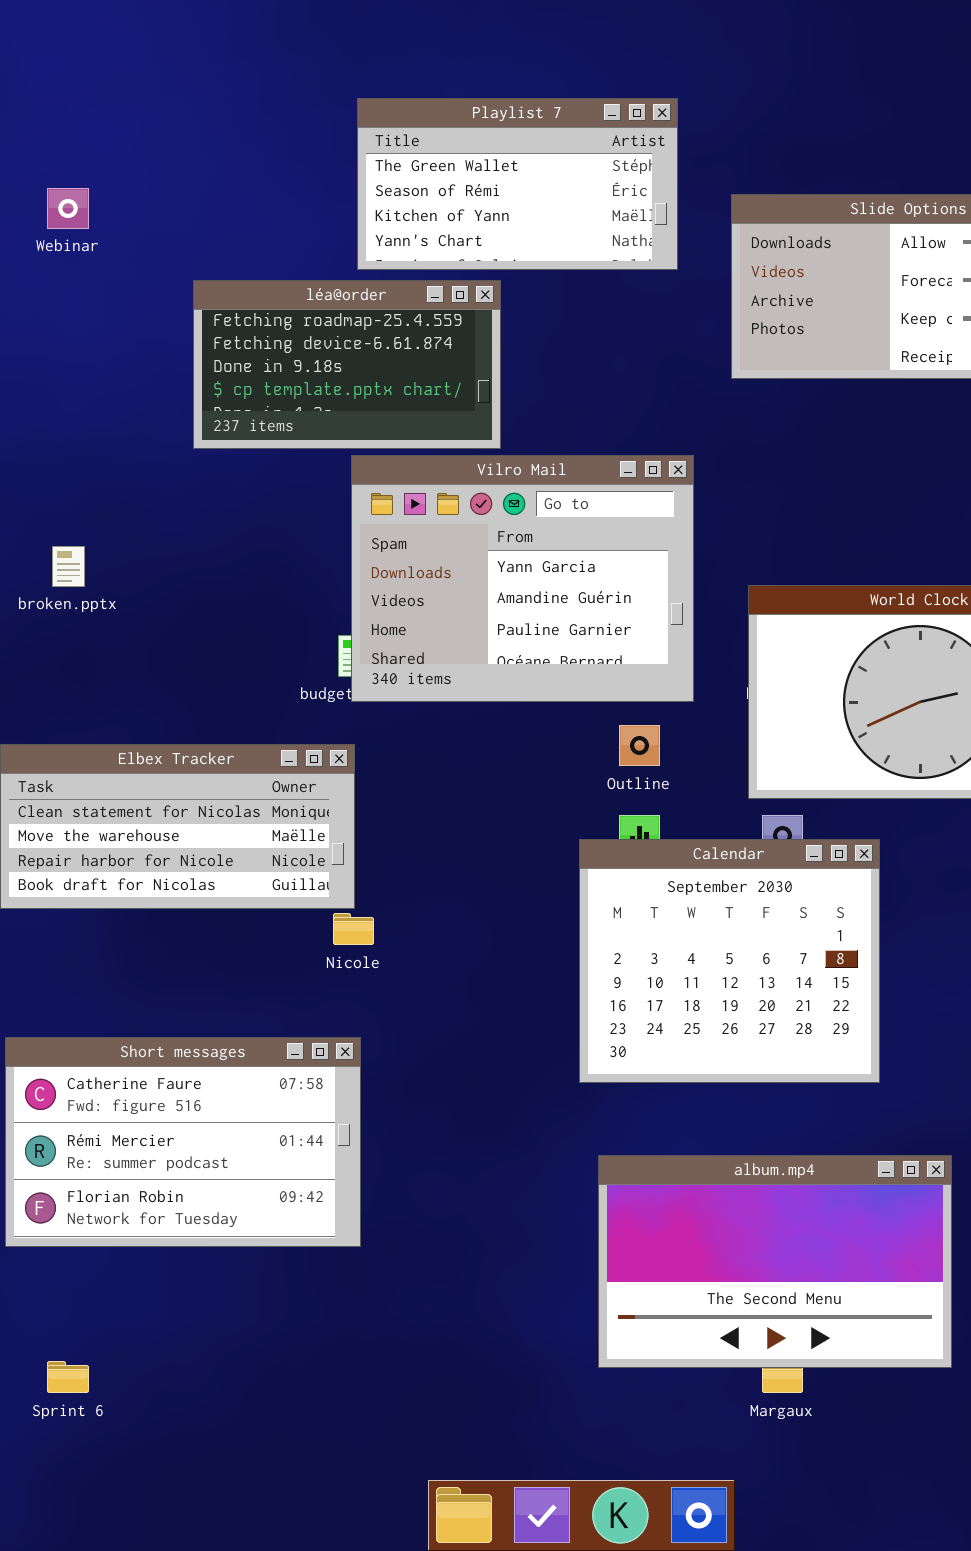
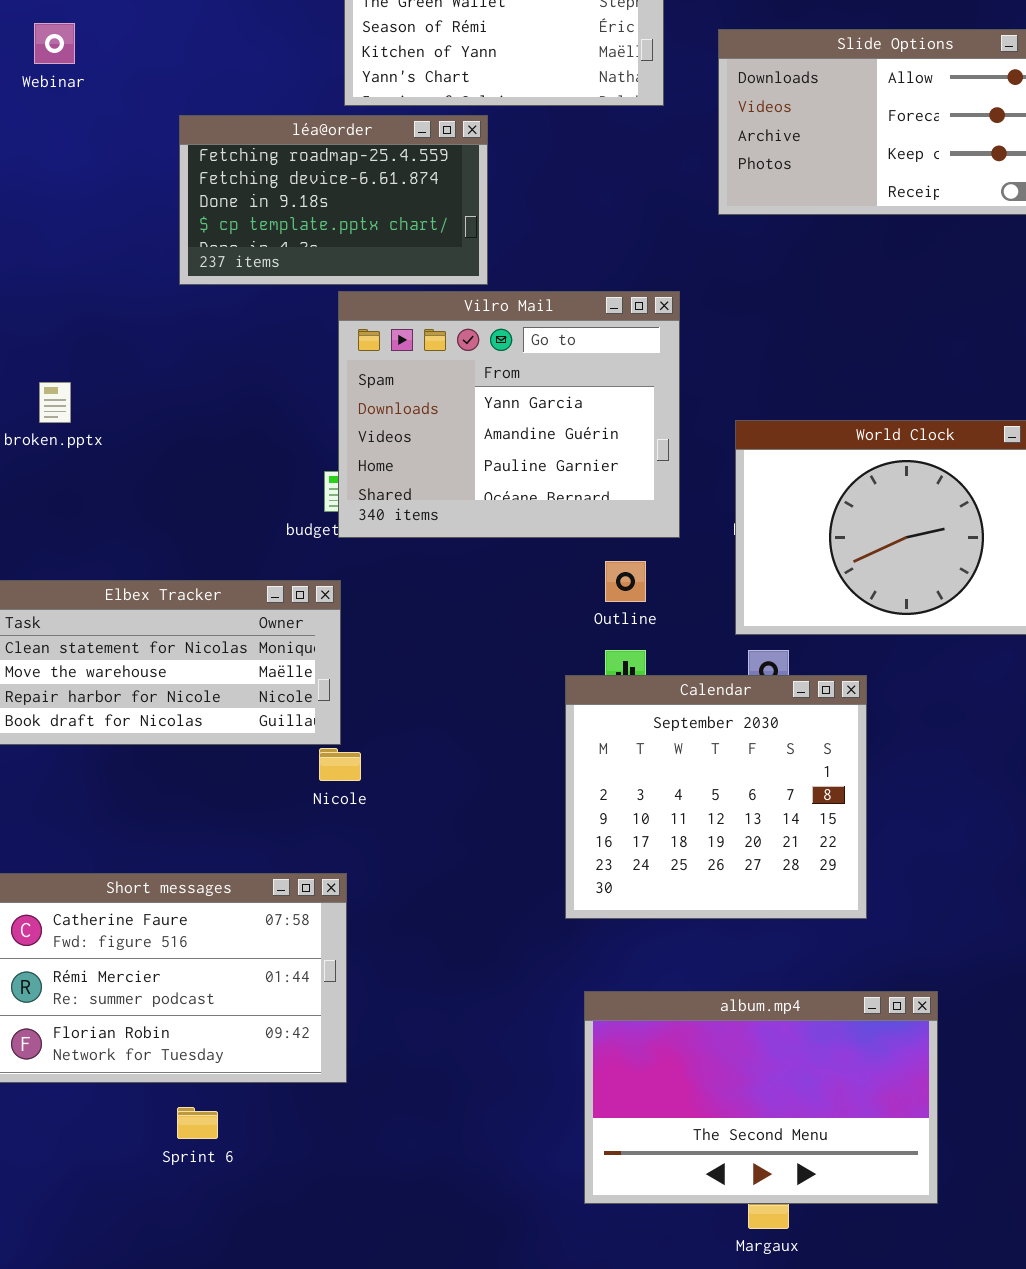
Sprint 6: [47,1361,89,1393] -> [177,1107,218,1139], moved

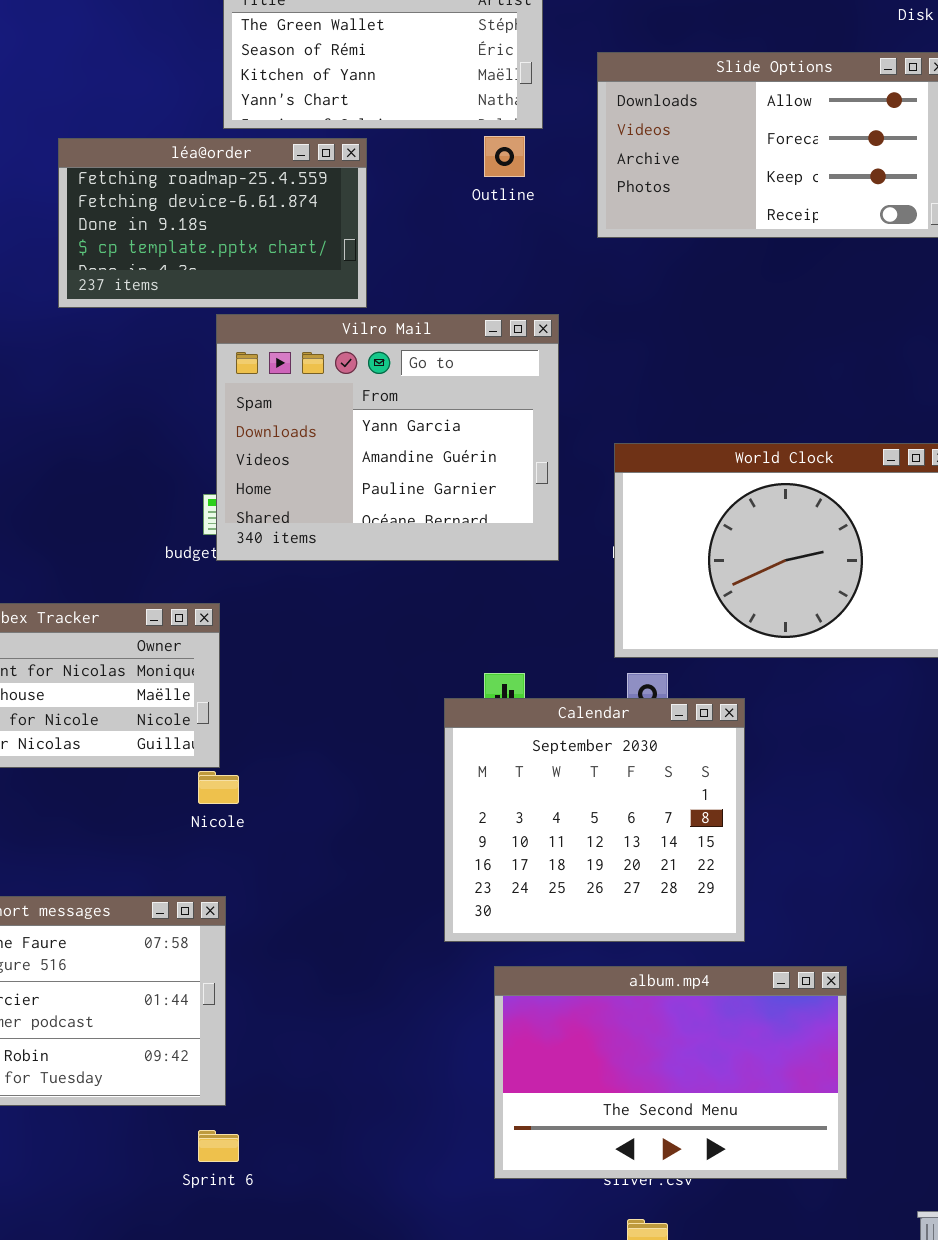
Outline: [605,561,646,602] -> [484,136,525,177], moved
album.mp4: [584,991,938,1204] -> [494,966,847,1179], moved
Sprint 6: [177,1107,218,1139] -> [198,1130,239,1162], moved

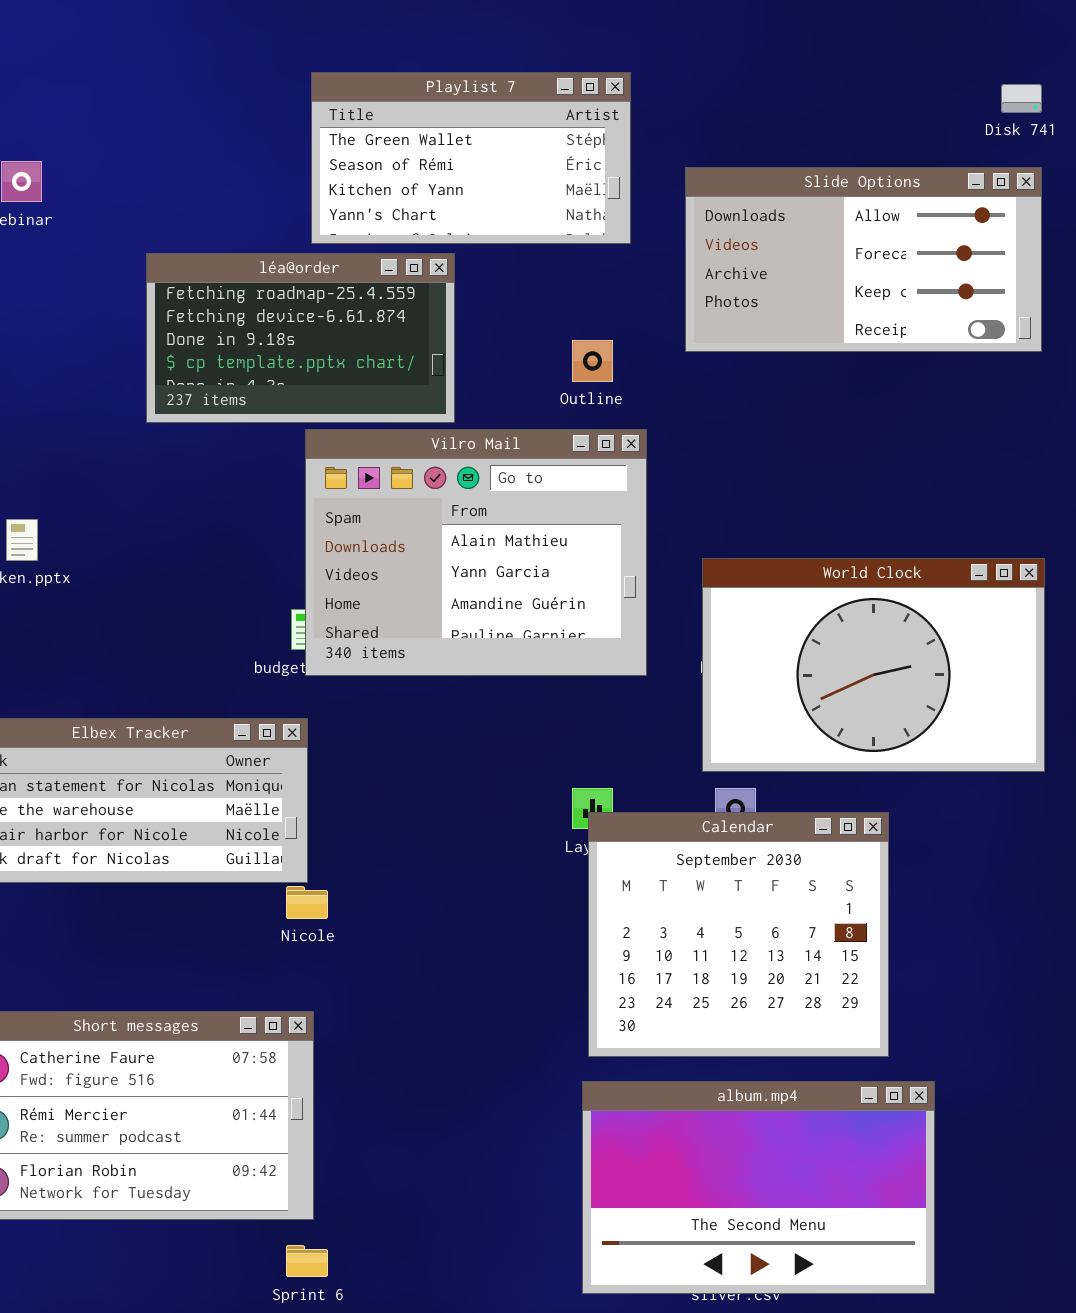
Outline: [484,136,525,177] -> [572,340,613,382], moved
Vilro Mail: [216,314,559,561] -> [305,429,647,676], scrolled up 1 row
Calendar: [444,698,745,942] -> [588,812,889,1057], moved

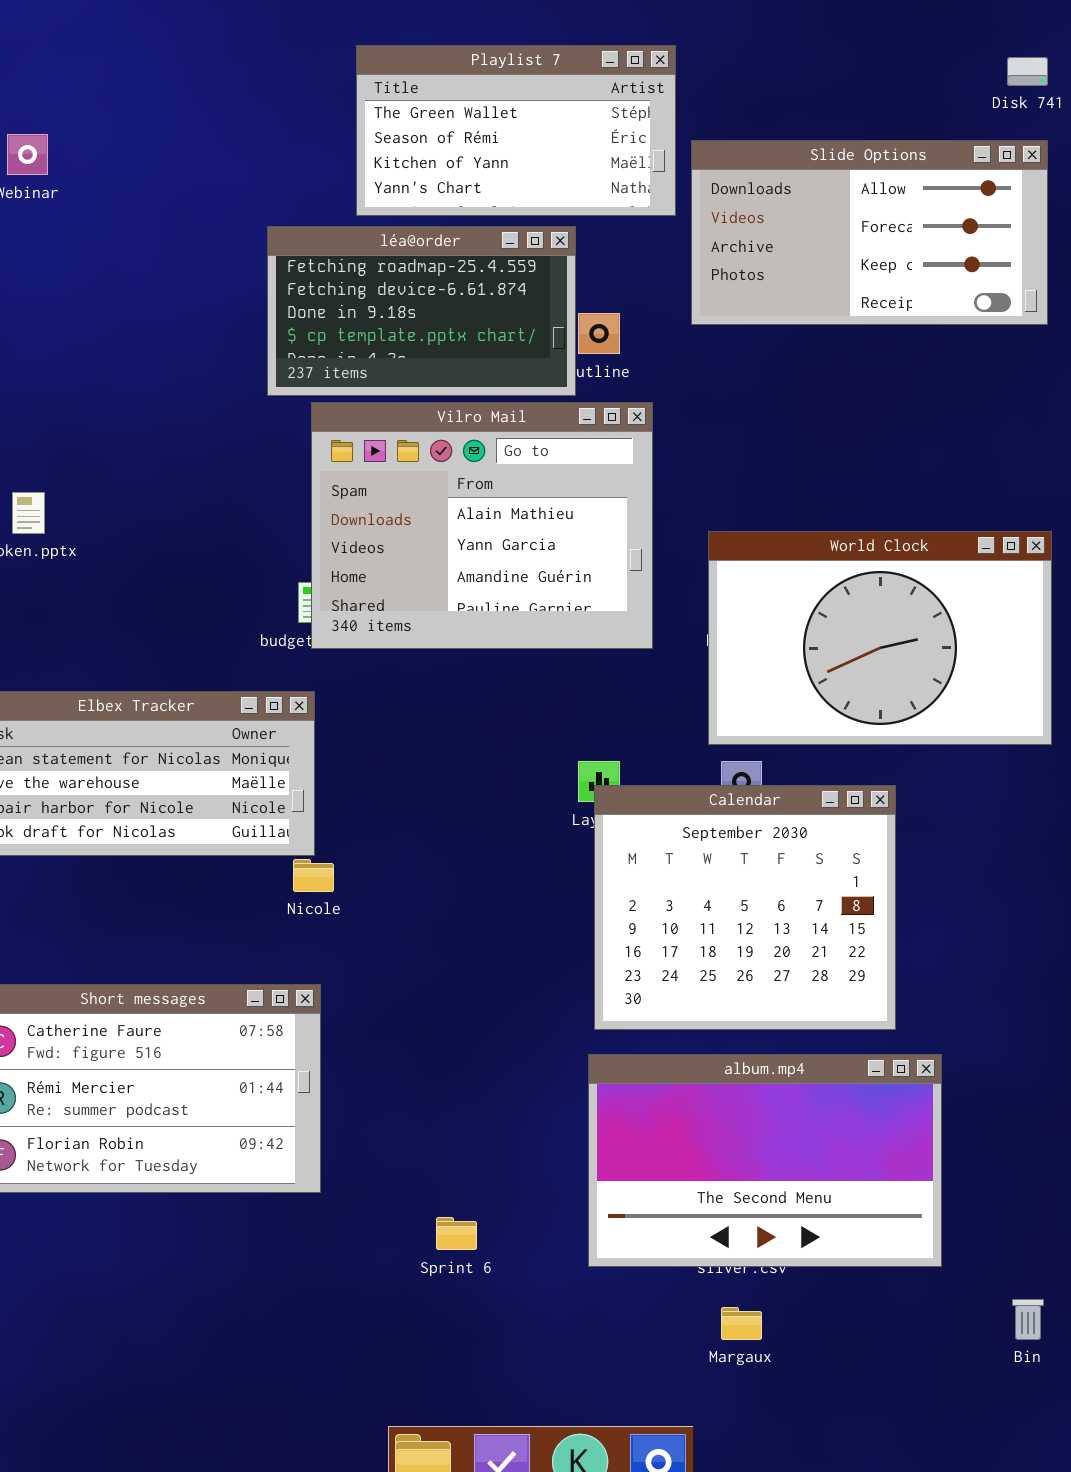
Playlist 7: [311,72,631,244] -> [356,45,676,216], moved
léa@order: [146,253,455,423] -> [267,226,576,396], moved
Sprint 6: [286,1245,328,1277] -> [436,1217,477,1250], moved

